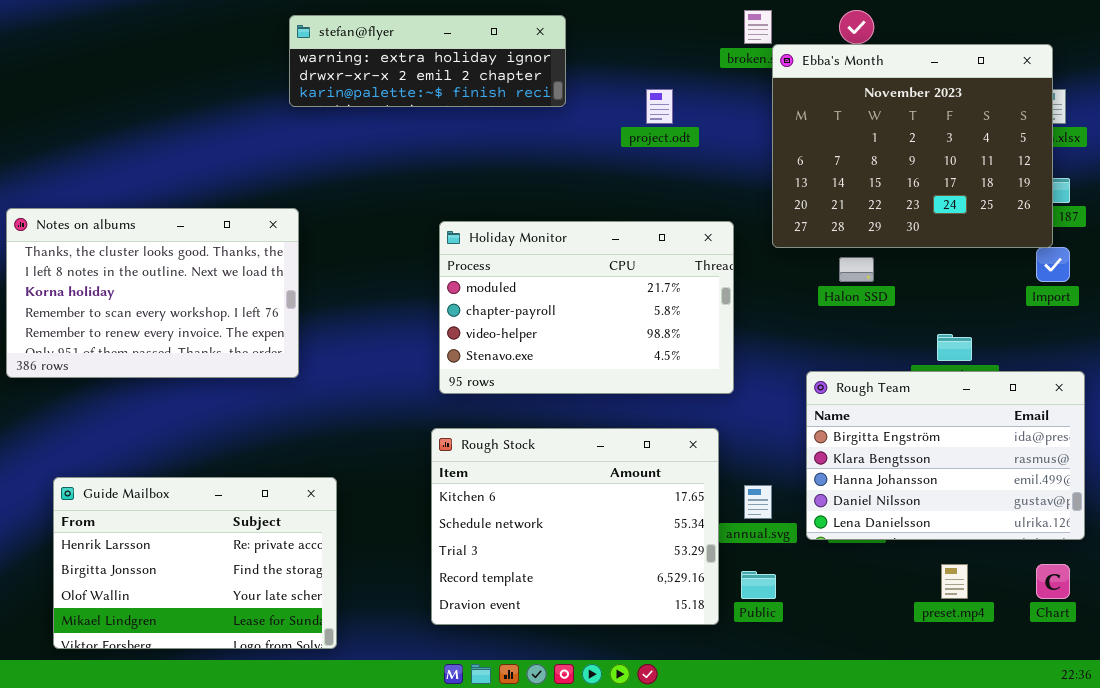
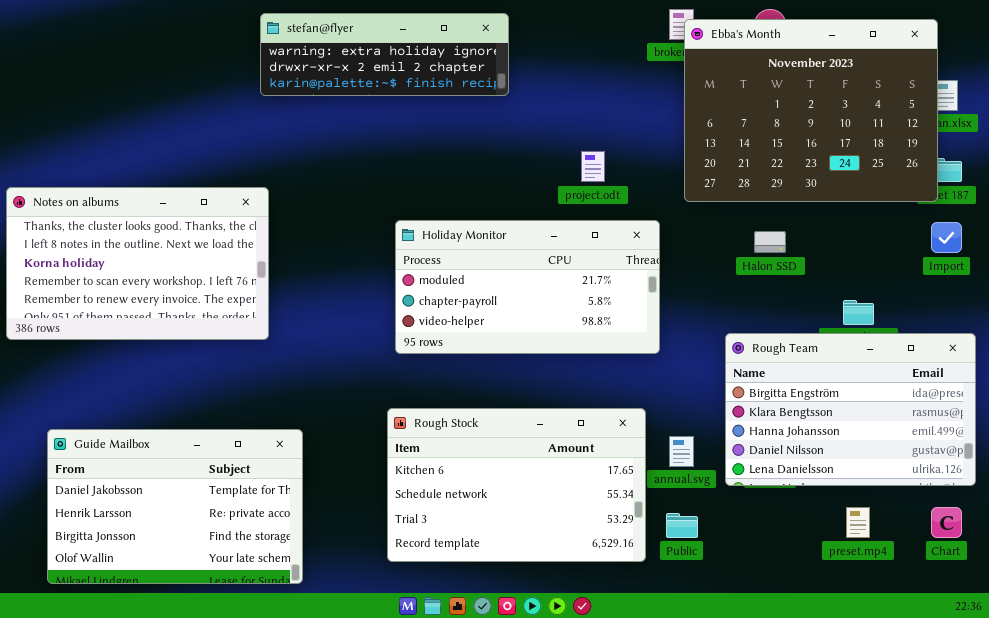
Ebba's Month: [772,44,1053,248] -> [684,19,938,202], moved
project.odt: [646,89,673,124] -> [581,151,605,182], moved
Holiday Monitor: [439,221,734,394] -> [395,220,660,354], resized
Rough Stock: [431,428,719,625] -> [387,408,646,562], resized
Guide Mailbox: [53,477,337,649] -> [47,429,303,584], scrolled up 1 row

